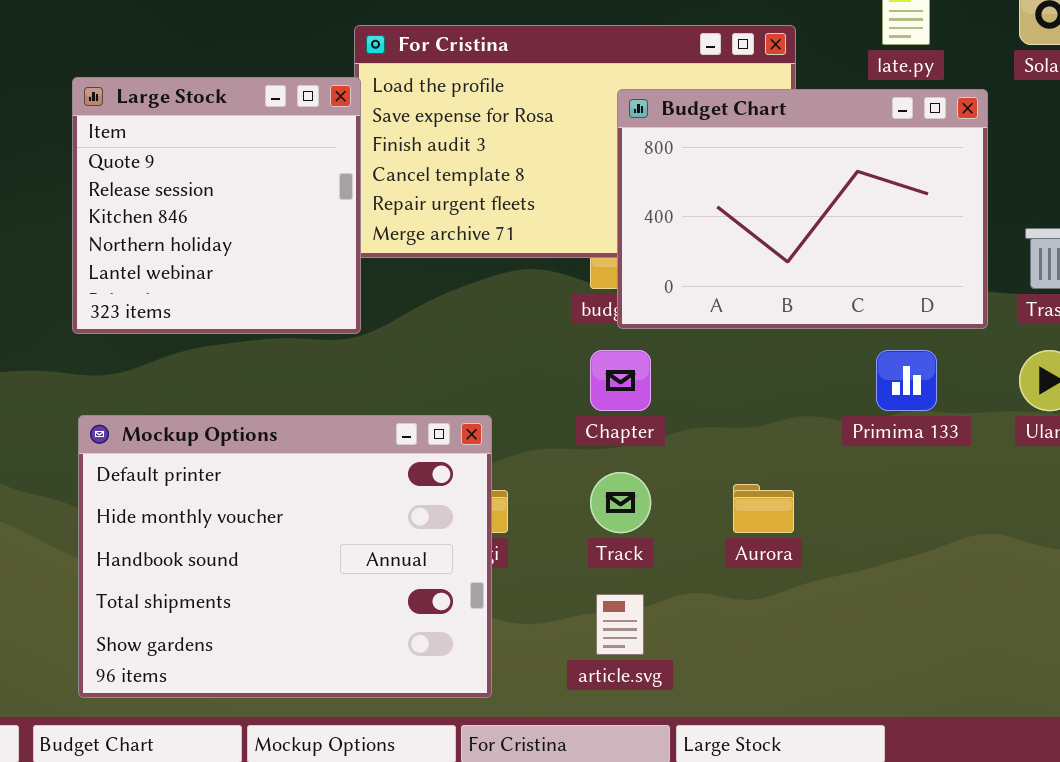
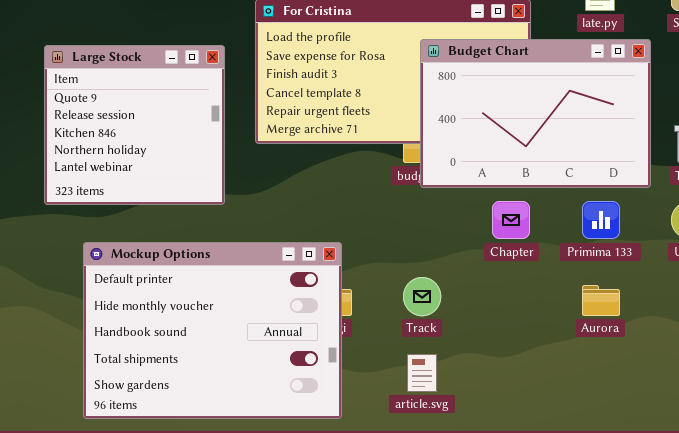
Large Stock: [72,77,361,334] -> [44,45,225,205], moved
Chapter: [590,350,651,411] -> [492,201,530,239], moved
Aurora: [733,484,794,533] -> [582,285,620,316], moved

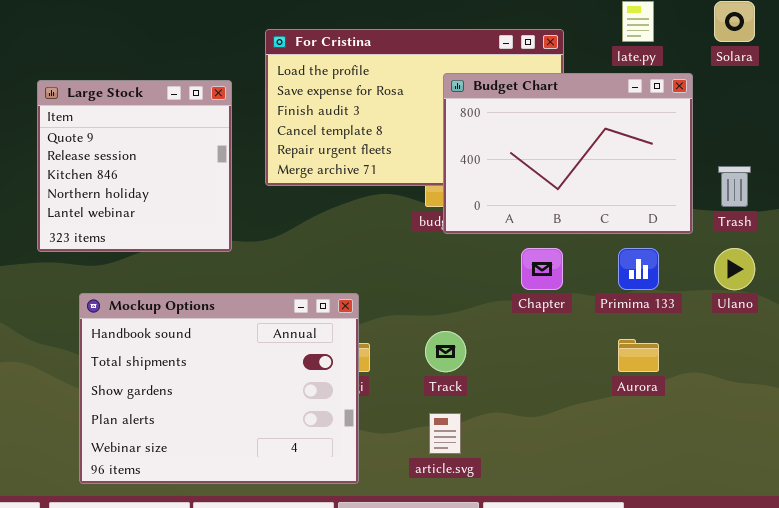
Mockup Options: [83,242,342,419] -> [79,293,359,484], scrolled down 2 rows

